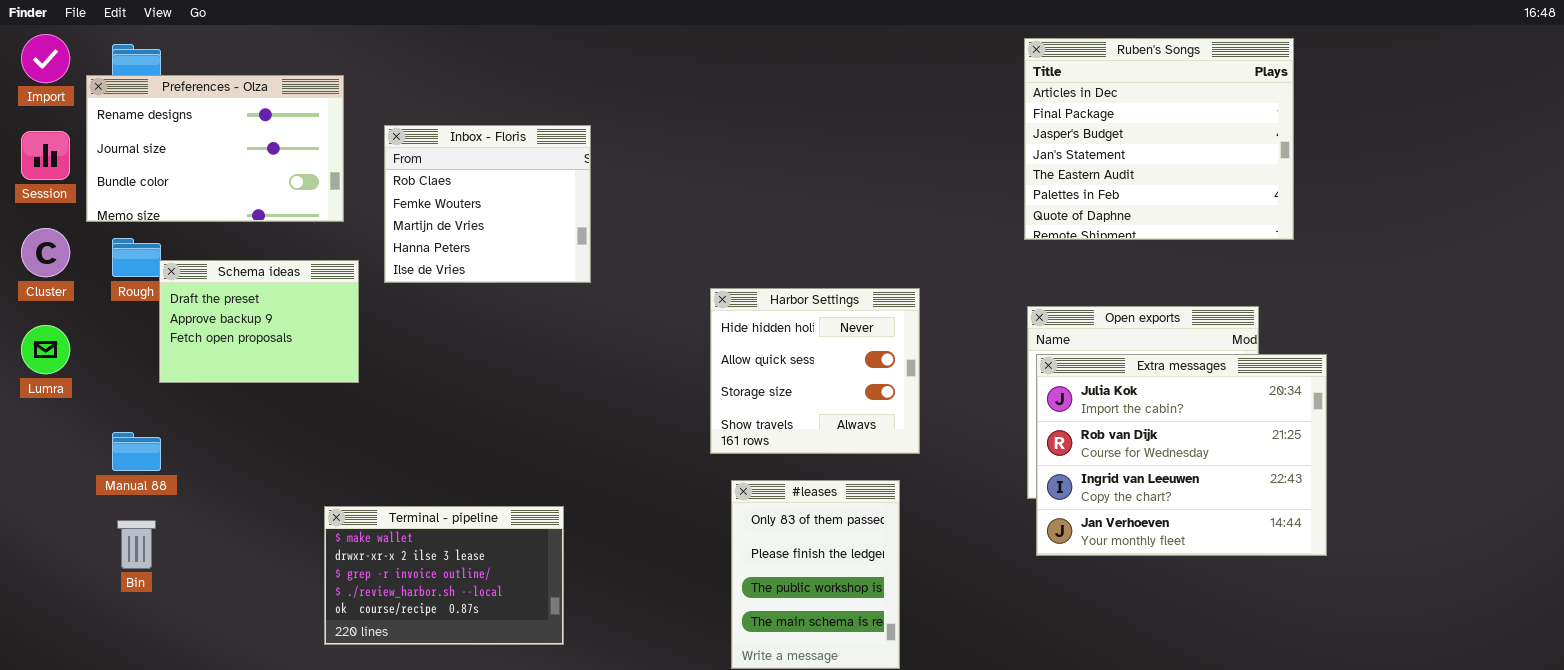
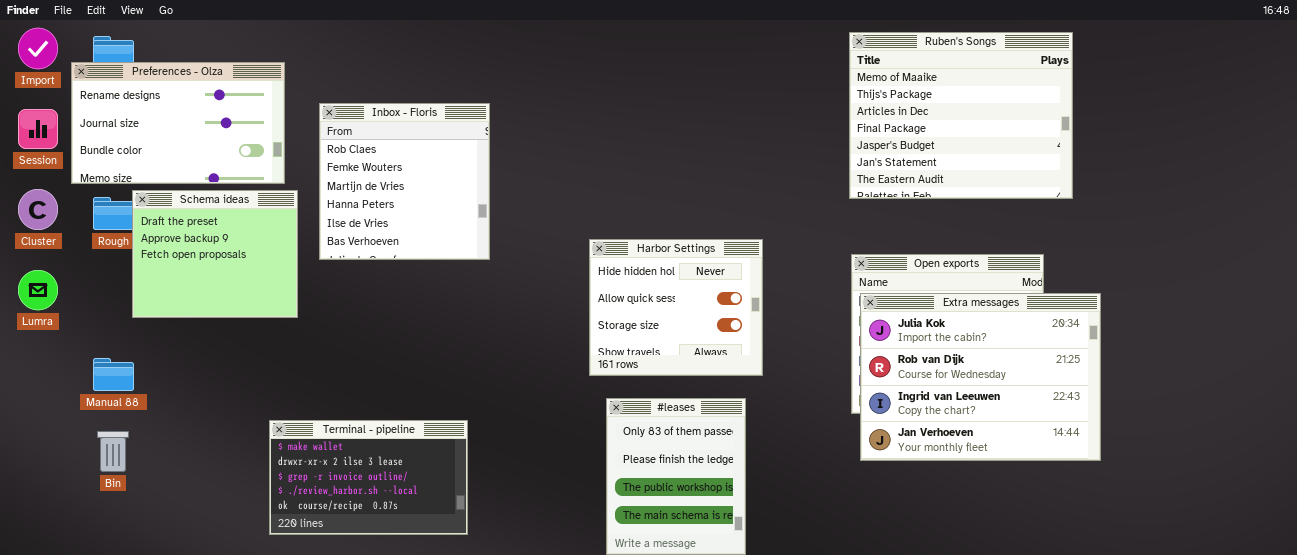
Ruben's Songs: [1024,38,1294,240] -> [849,32,1073,199], scrolled up 2 rows
Inbox - Floris: [384,125,591,283] -> [319,103,490,260], resized
Schema ideas: [159,260,359,383] -> [132,190,298,318], resized

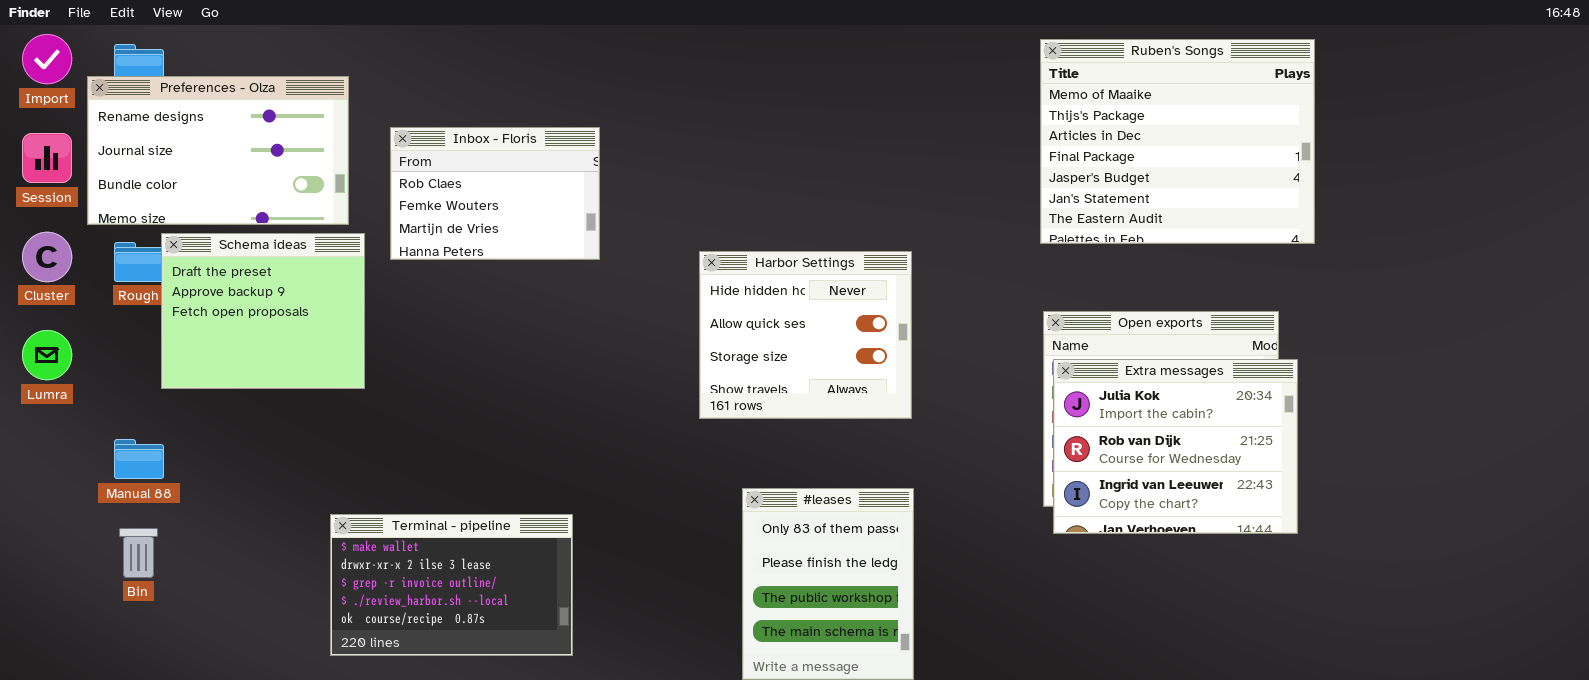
Inbox - Floris: [319,103,490,260] -> [390,127,600,260], resized
Harbor Settings: [589,239,763,376] -> [699,251,912,419], moved
Extra messages: [860,293,1101,461] -> [1053,359,1298,534], resized

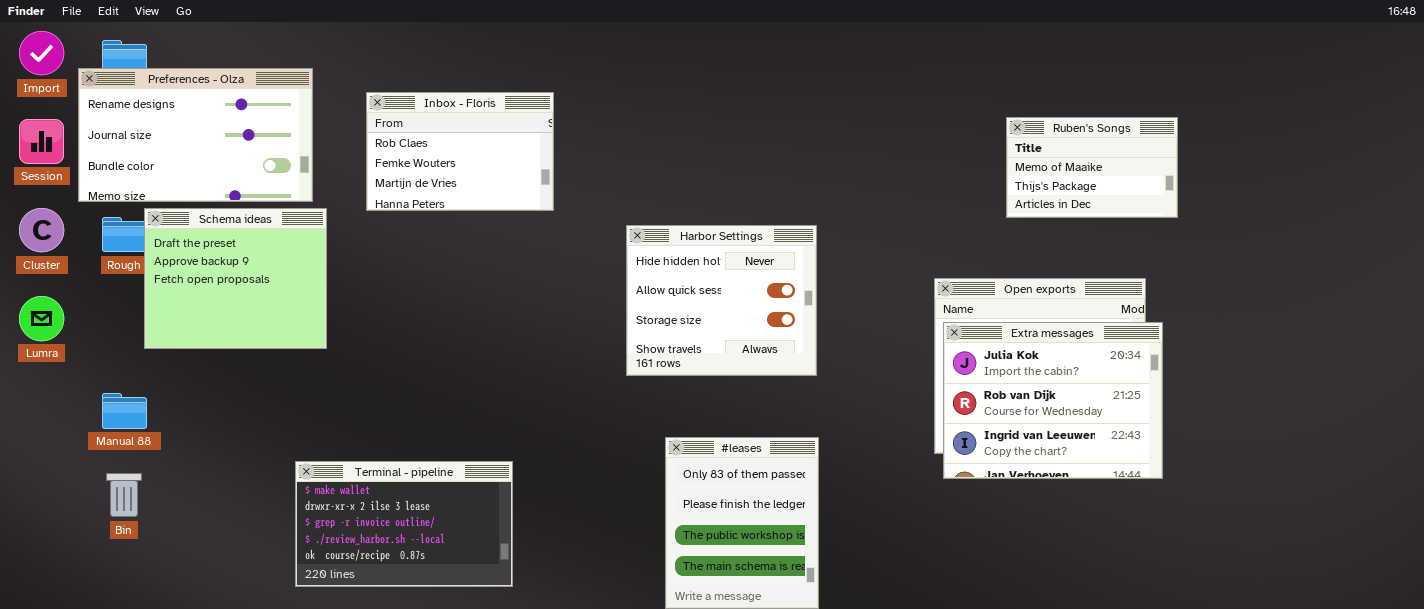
Ruben's Songs: [1040,39,1315,244] -> [1006,117,1178,218], resized
Inbox - Floris: [390,127,600,260] -> [366,92,554,211], moved

